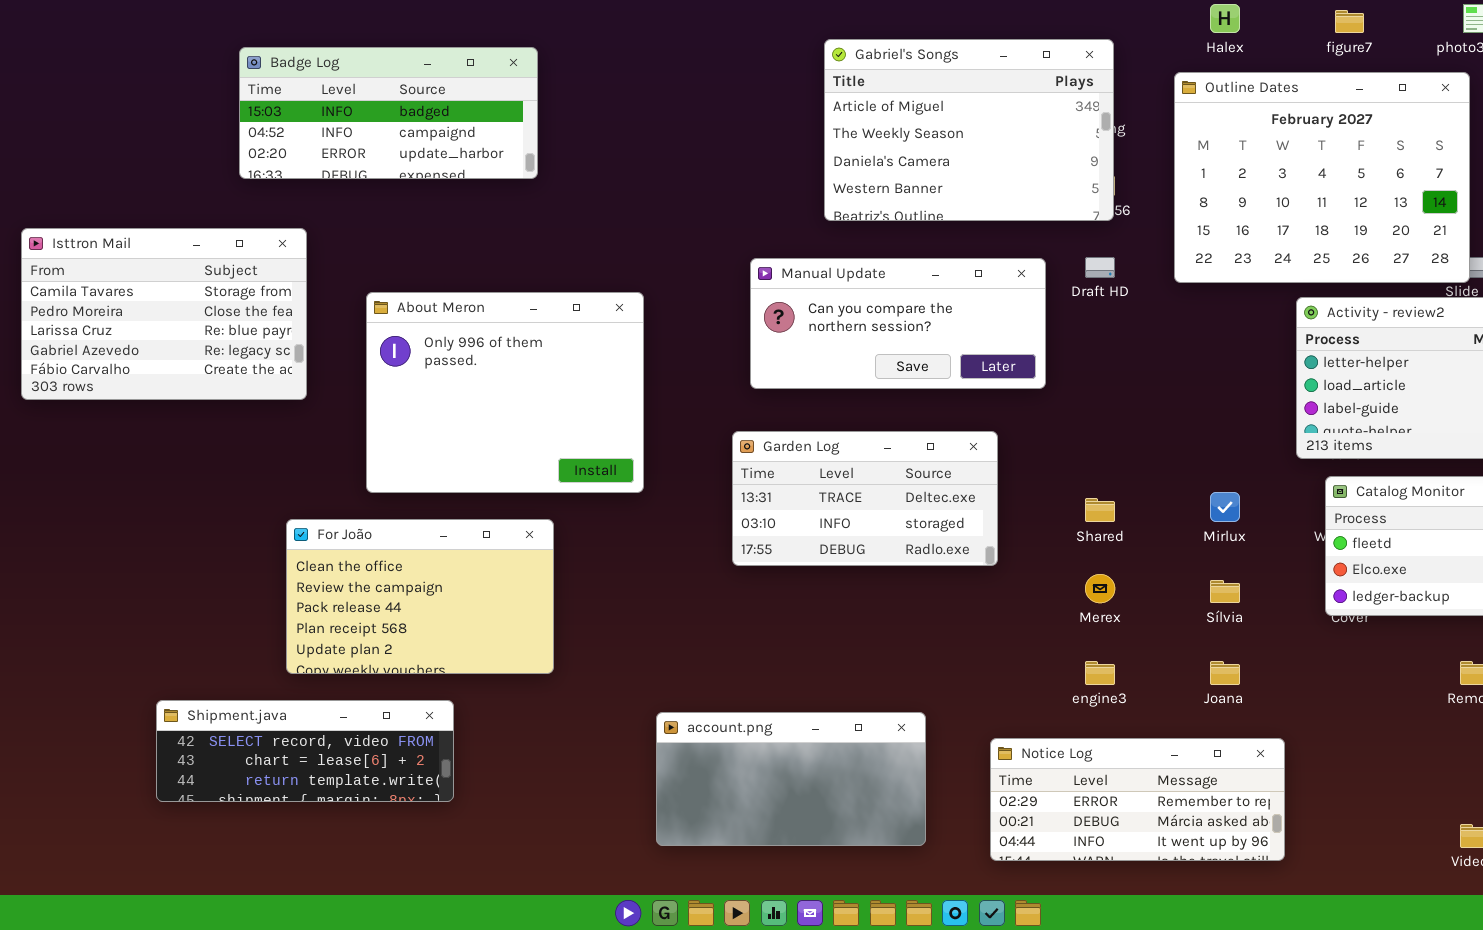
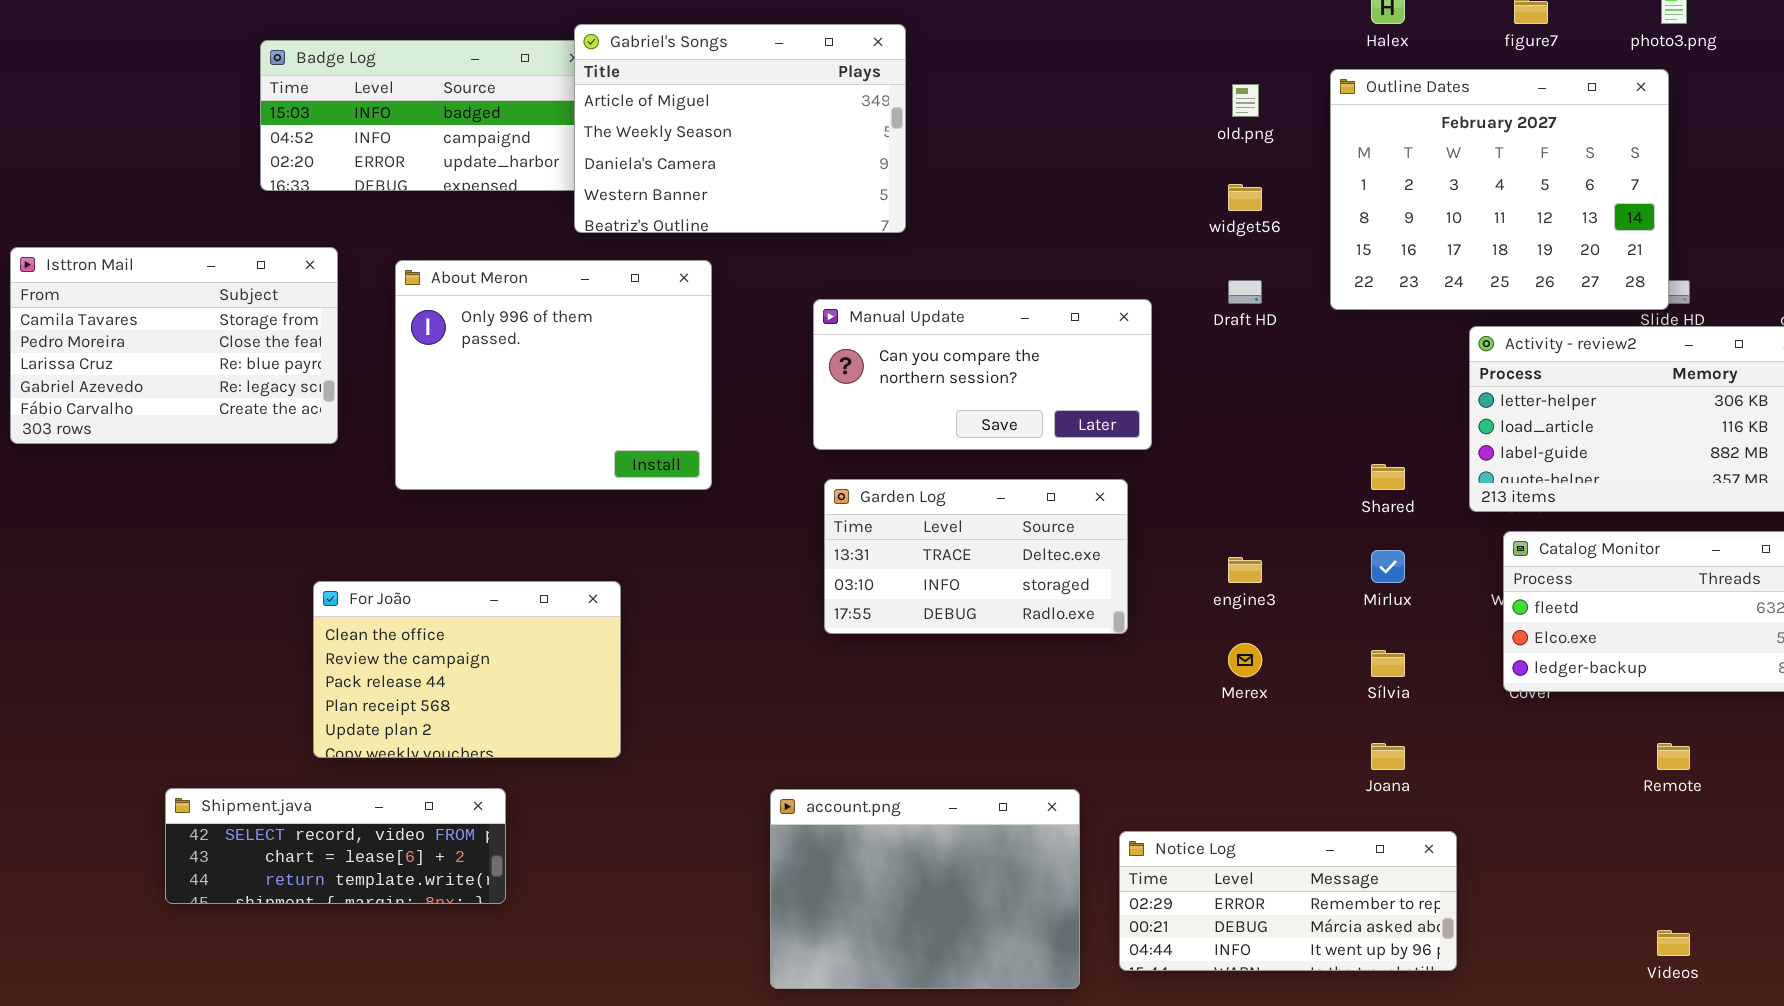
Gabriel's Songs: [824,39,1114,221] -> [574,24,906,233], moved
Manual Update: [750,258,1046,389] -> [813,299,1152,450], moved
About Meron: [366,292,644,493] -> [395,260,712,490], moved
Shared: [1085,498,1115,522] -> [1371,464,1405,490], moved
engine3: [1085,661,1115,685] -> [1228,557,1262,583], moved
account.png: [656,712,926,846] -> [770,789,1080,989], moved, resized

